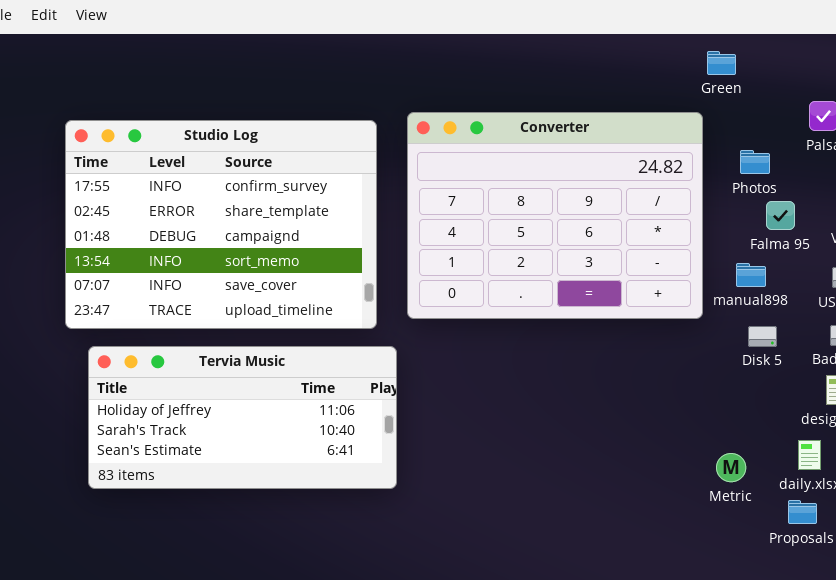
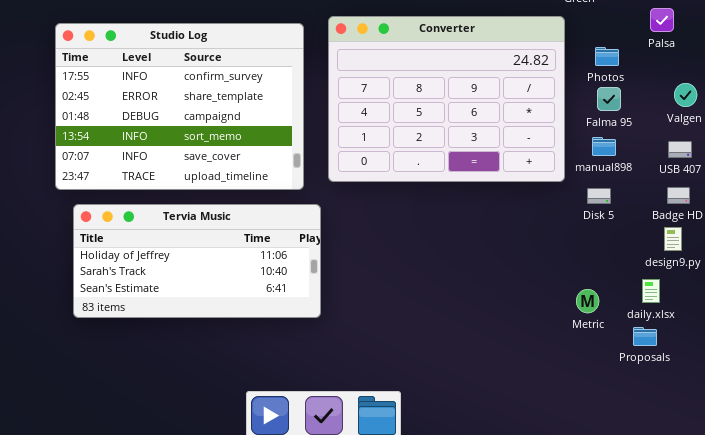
Falma 95: [766,201,795,230] -> [597,87,621,111], moved
Disk 5: [748,326,777,347] -> [587,188,611,204], moved

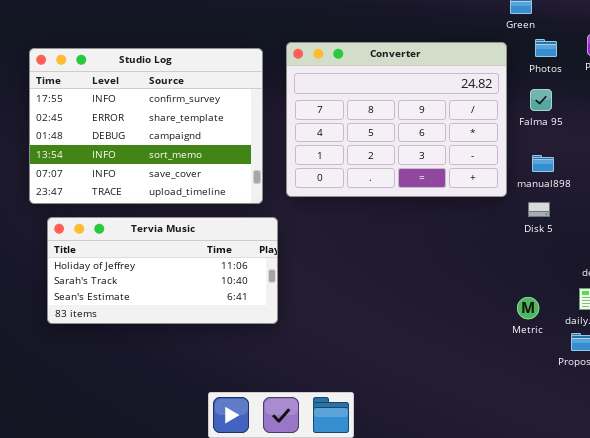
Photos: [595,47,619,66] -> [535,39,557,57], moved
Falma 95: [597,87,621,111] -> [530,89,552,111], moved

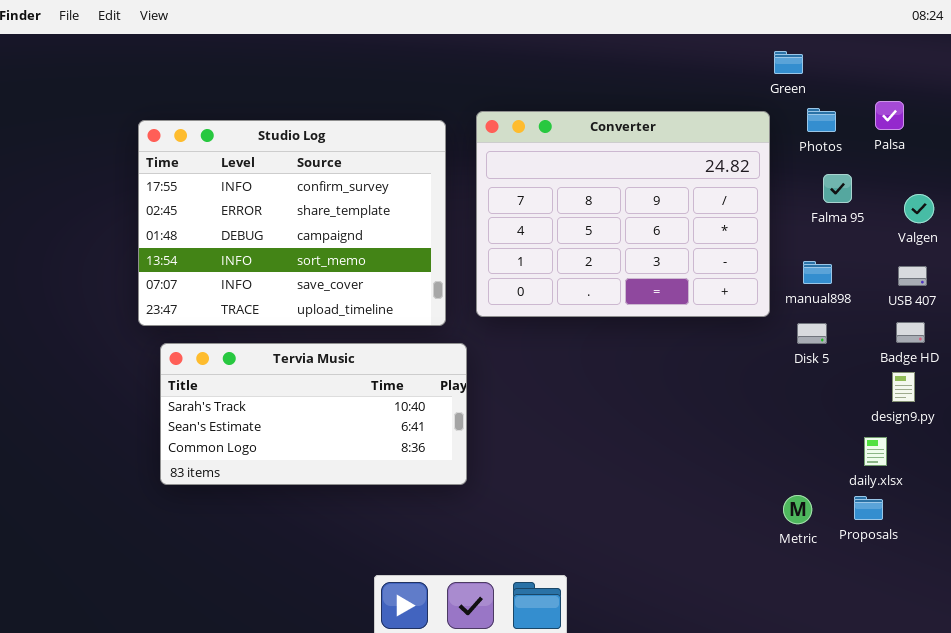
Falma 95: [530,89,552,111] -> [823,174,852,203], moved
Tervia Music: [47,217,278,324] -> [160,343,467,485], scrolled down 1 row
Metric: [517,297,539,319] -> [783,495,812,524], moved

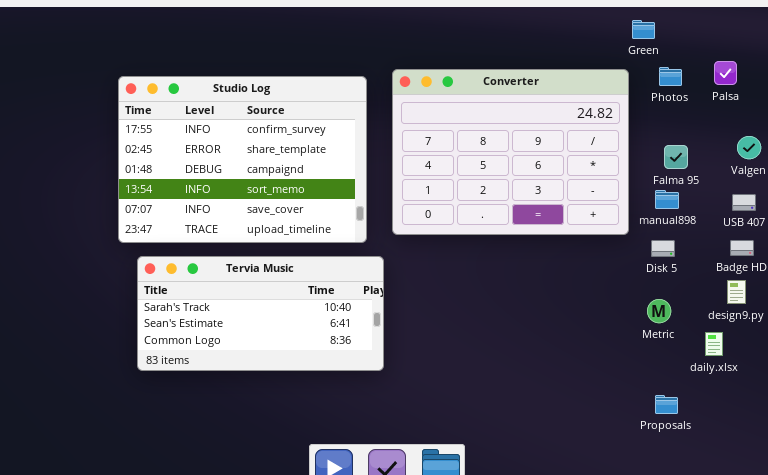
Falma 95: [823,174,852,203] -> [664,145,688,169], moved
Metric: [783,495,812,524] -> [647,299,671,323], moved
Proposals: [854,496,883,520] -> [655,395,678,414], moved

